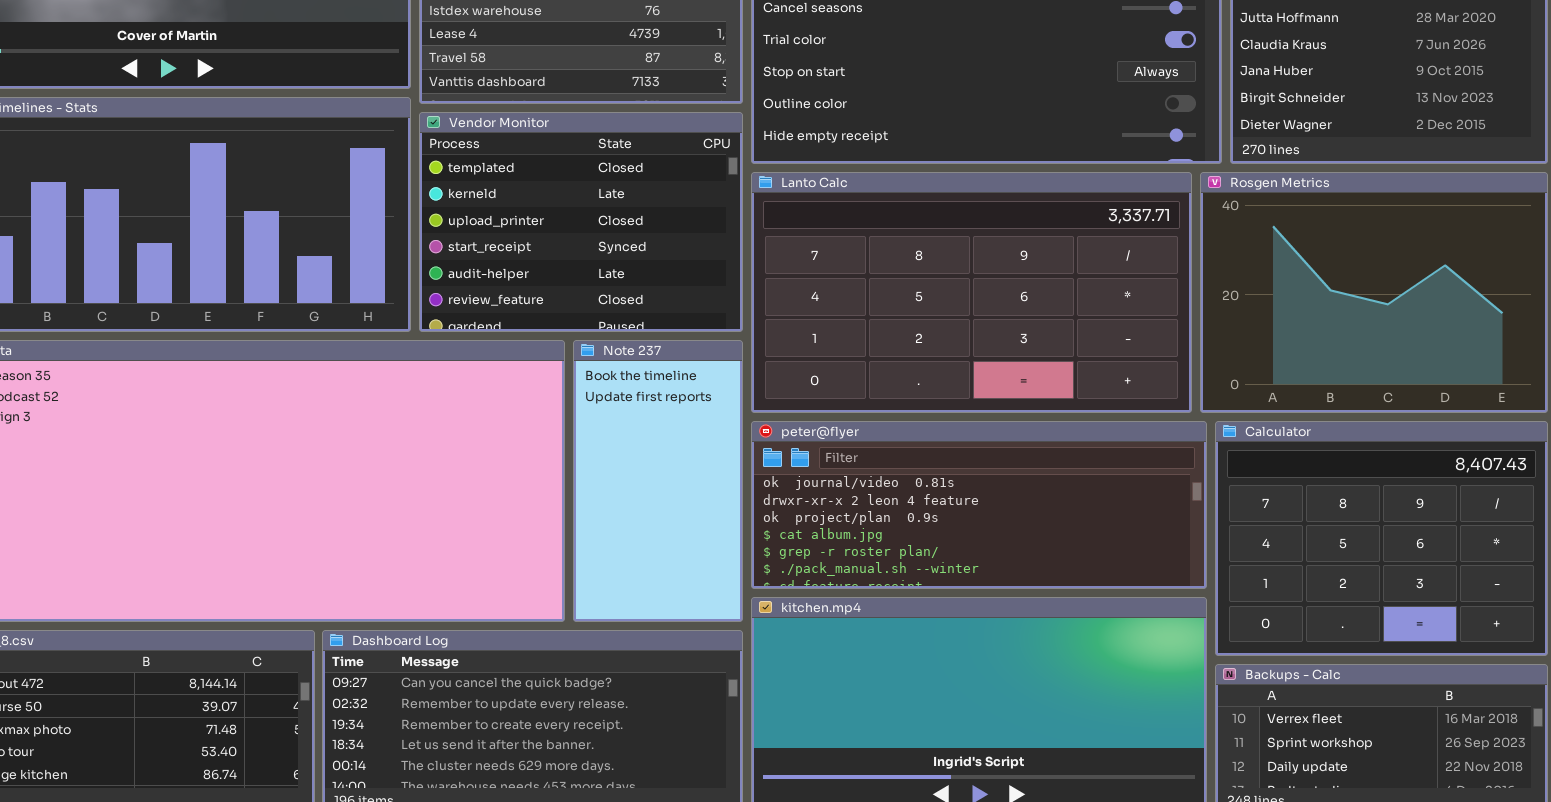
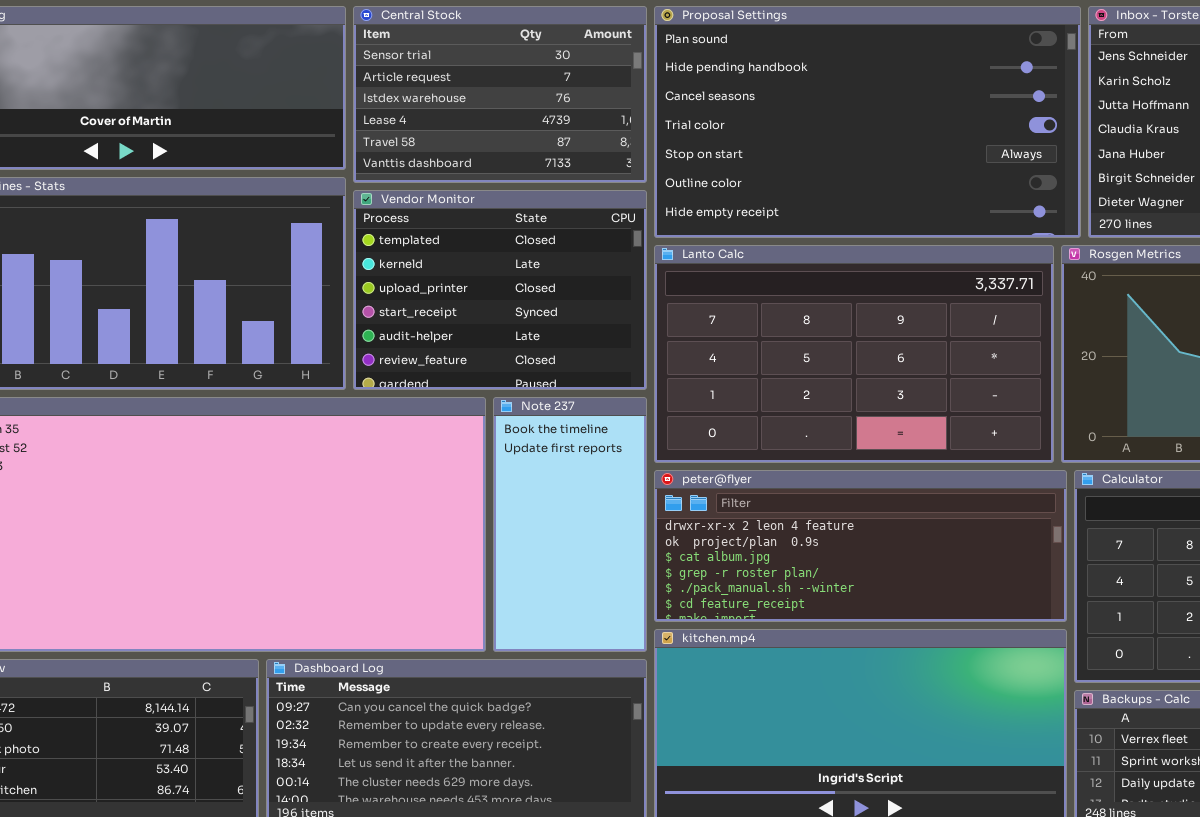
peter@flyer: [751,421,1207,589] -> [654,470,1067,622], scrolled down 1 row

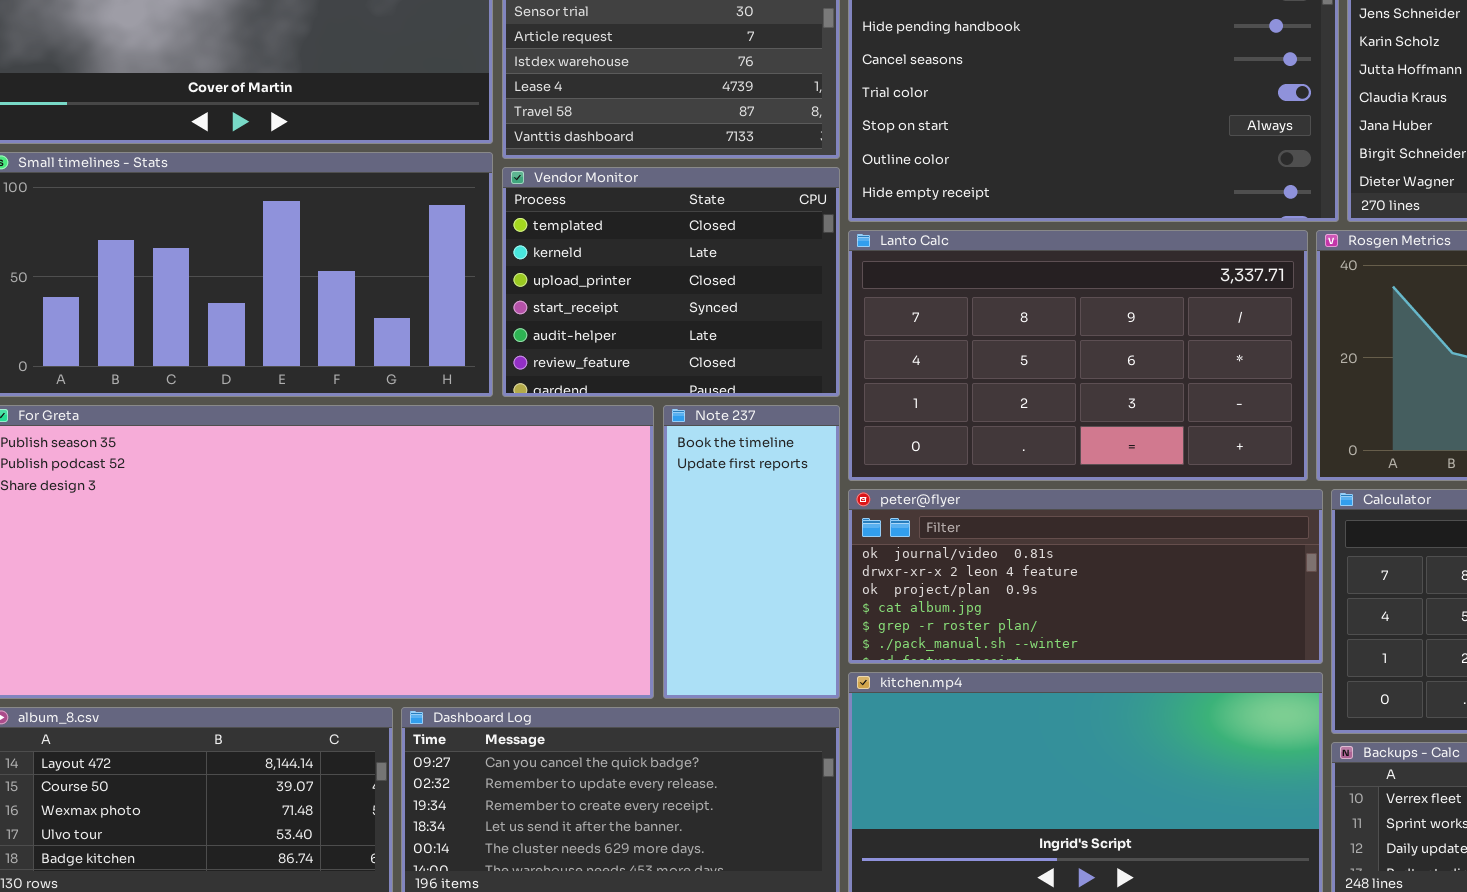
peter@flyer: [654,470,1067,622] -> [848,489,1323,664], scrolled up 1 row

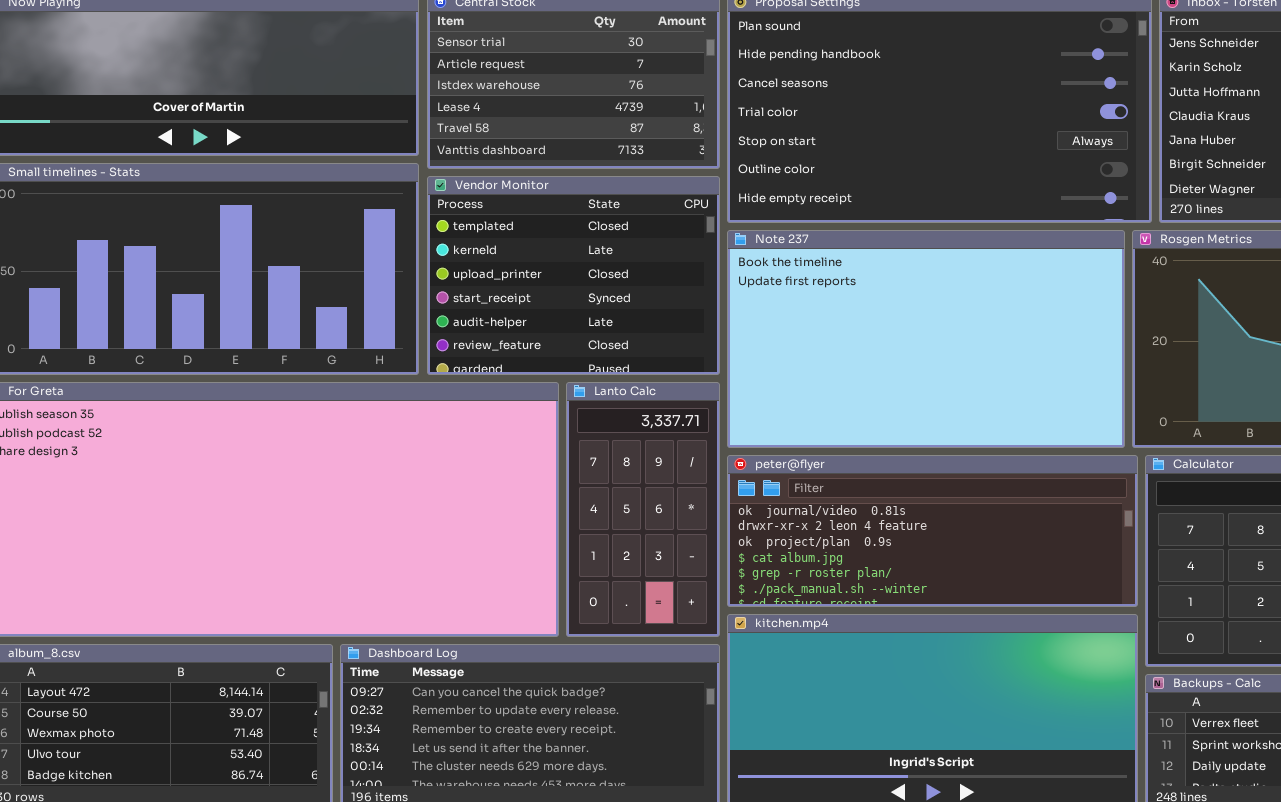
Lanto Calc: [848,230,1308,481] -> [566,382,720,637], moved, resized
Note 237: [663,405,840,699] -> [727,230,1125,448], moved, resized

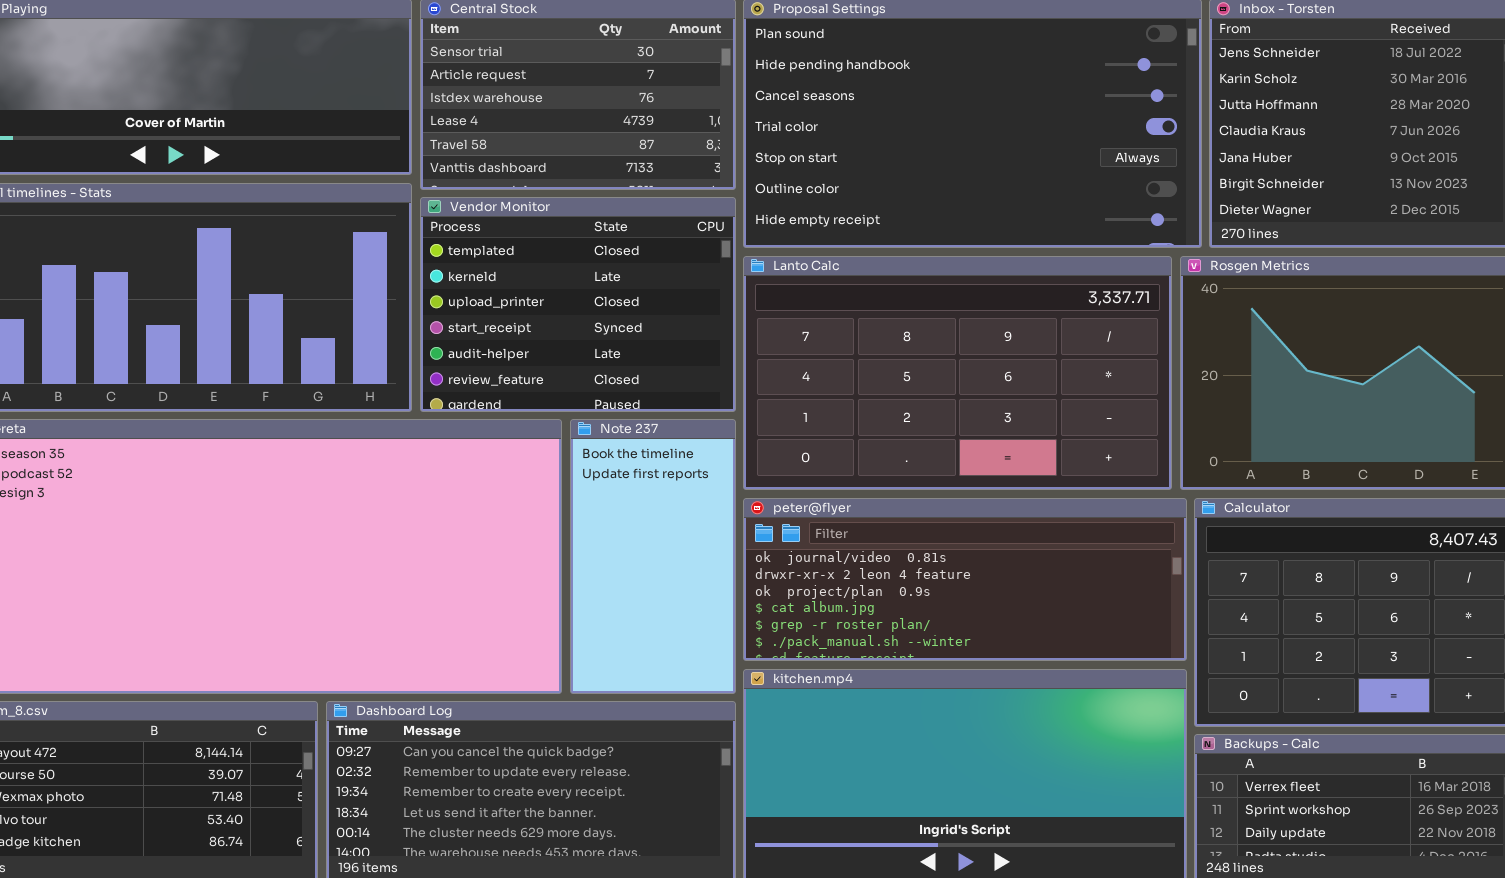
Note 237: [727,230,1125,448] -> [570,419,736,694], moved, resized
Lanto Calc: [566,382,720,637] -> [743,256,1172,490], moved, resized

